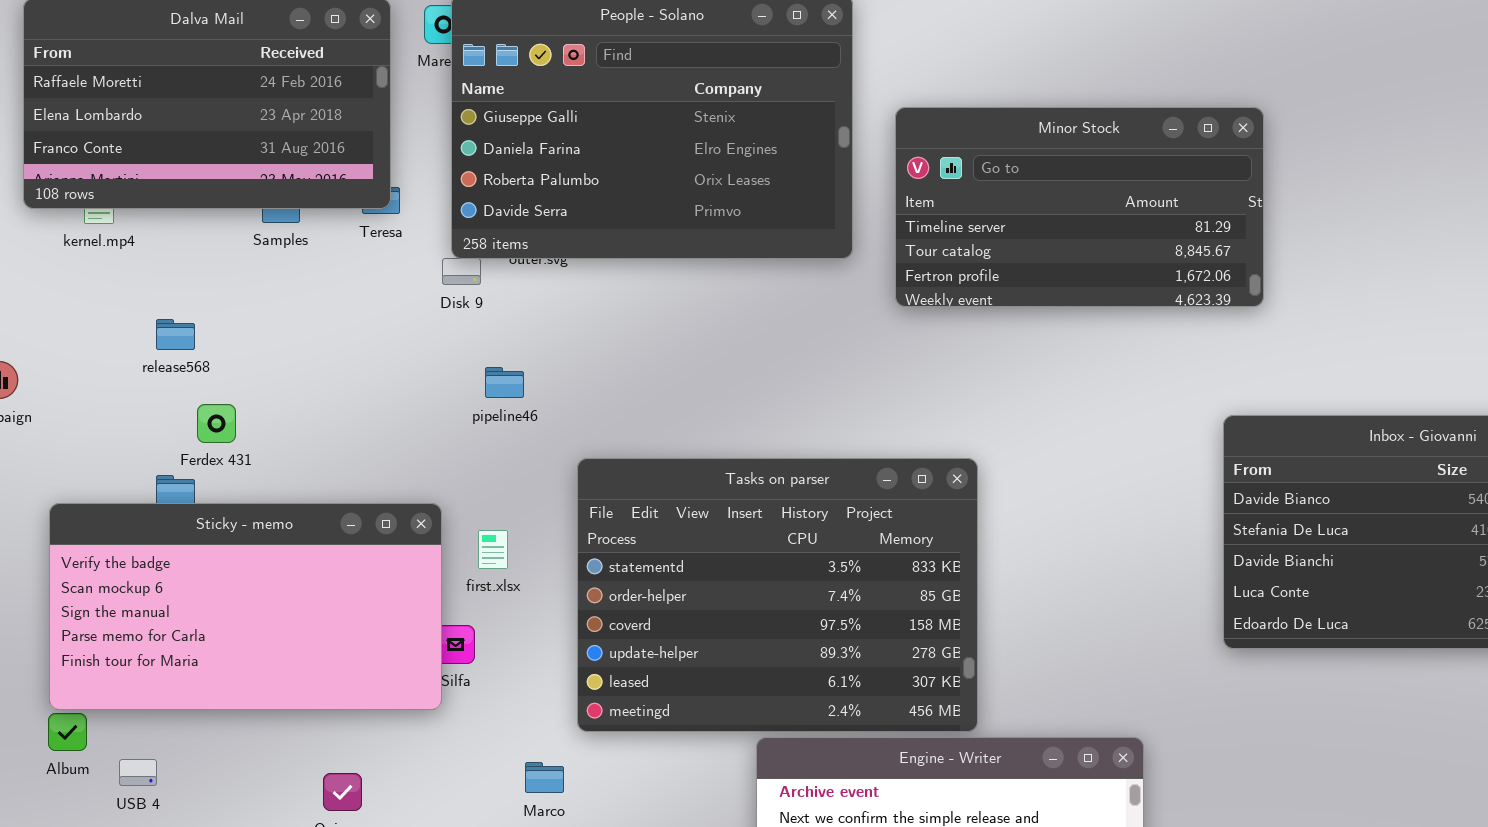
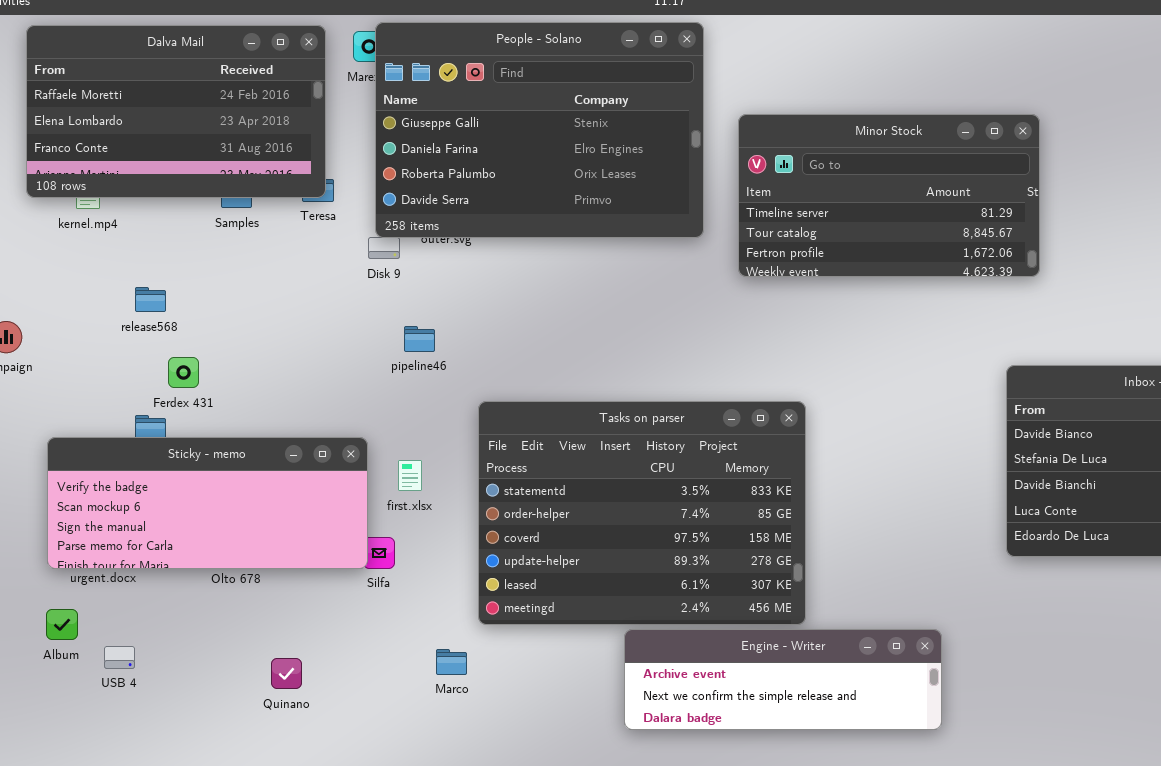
Sticky - memo: [49,503,442,710] -> [47,437,368,569], resized

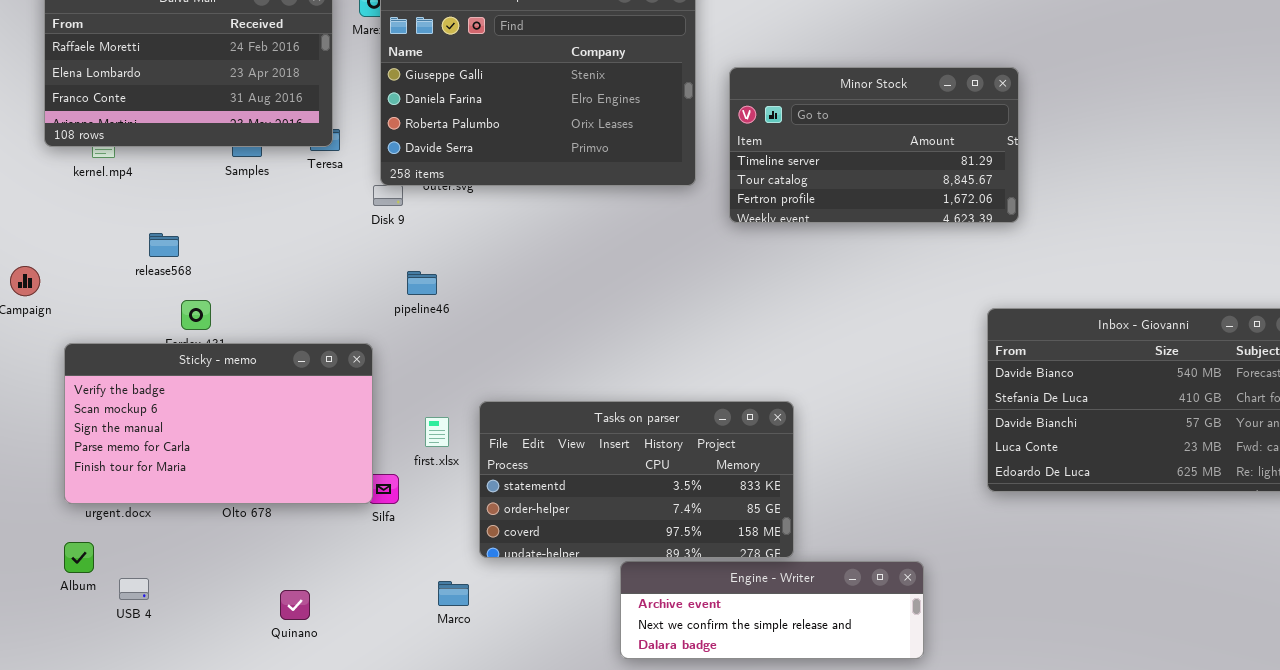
Tasks on parser: [478,401,806,625] -> [479,401,794,558], resized
Sticky - memo: [47,437,368,569] -> [64,343,373,504], resized
first.xlsx: [398,460,422,491] -> [425,417,449,447], moved

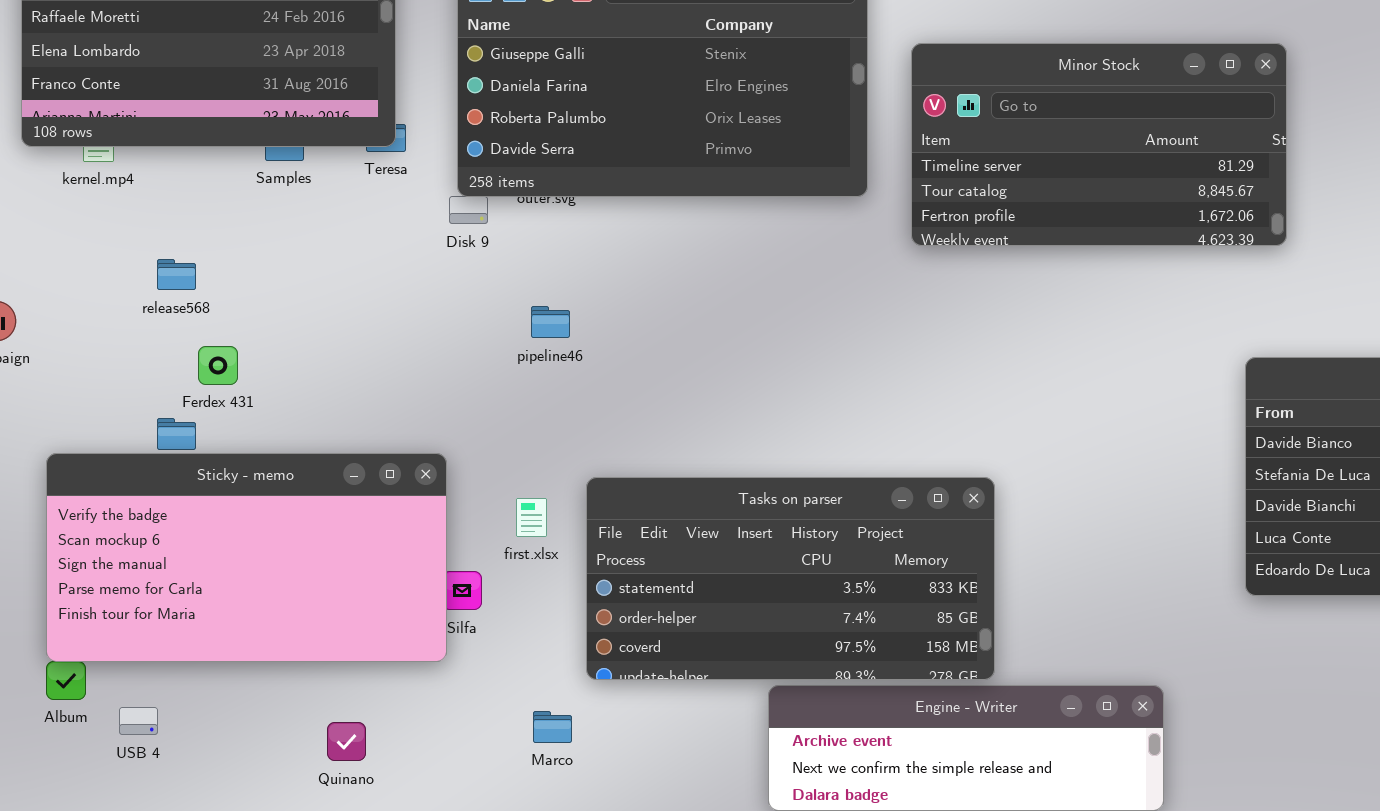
pipeline46: [407,271,437,295] -> [531,306,570,338], moved
Sticky - memo: [64,343,373,504] -> [46,453,447,662], moved

